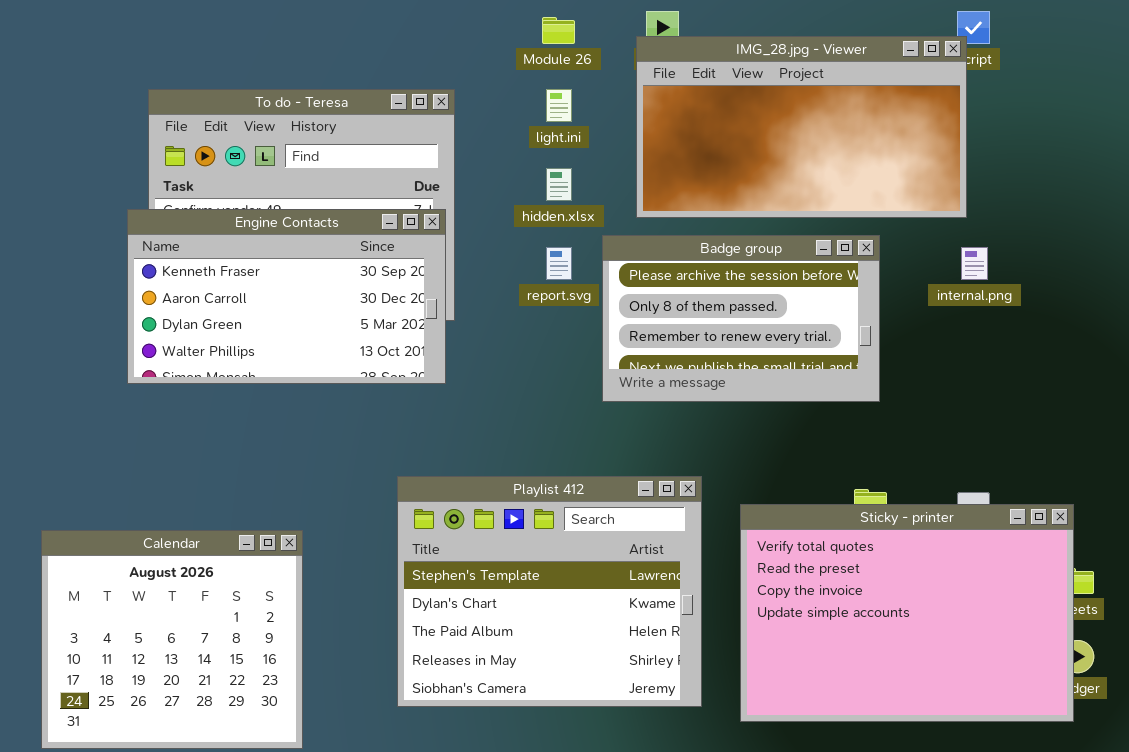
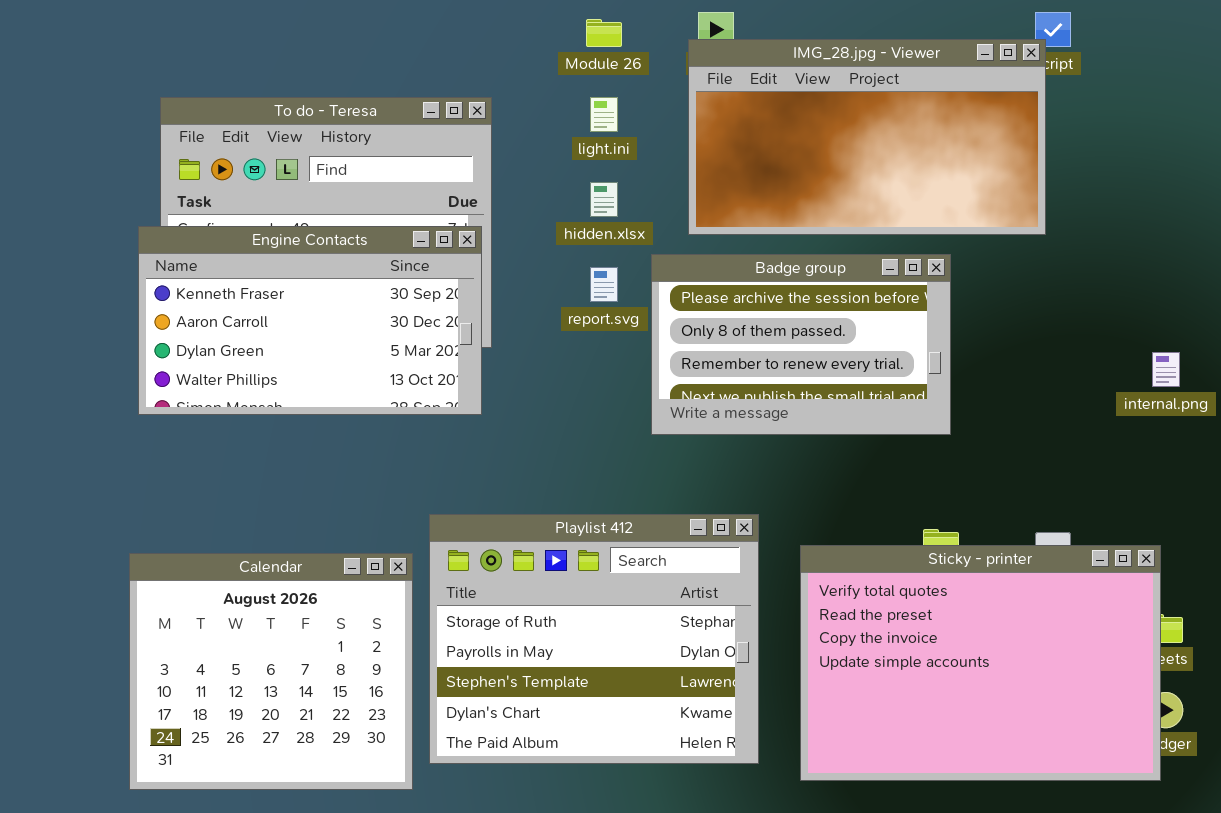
internal.png: [961,247,988,280] -> [1152,352,1180,387], moved
Playlist 412: [397,476,702,707] -> [429,514,759,764], scrolled up 2 rows
Calendar: [41,530,303,749] -> [129,553,413,790], moved

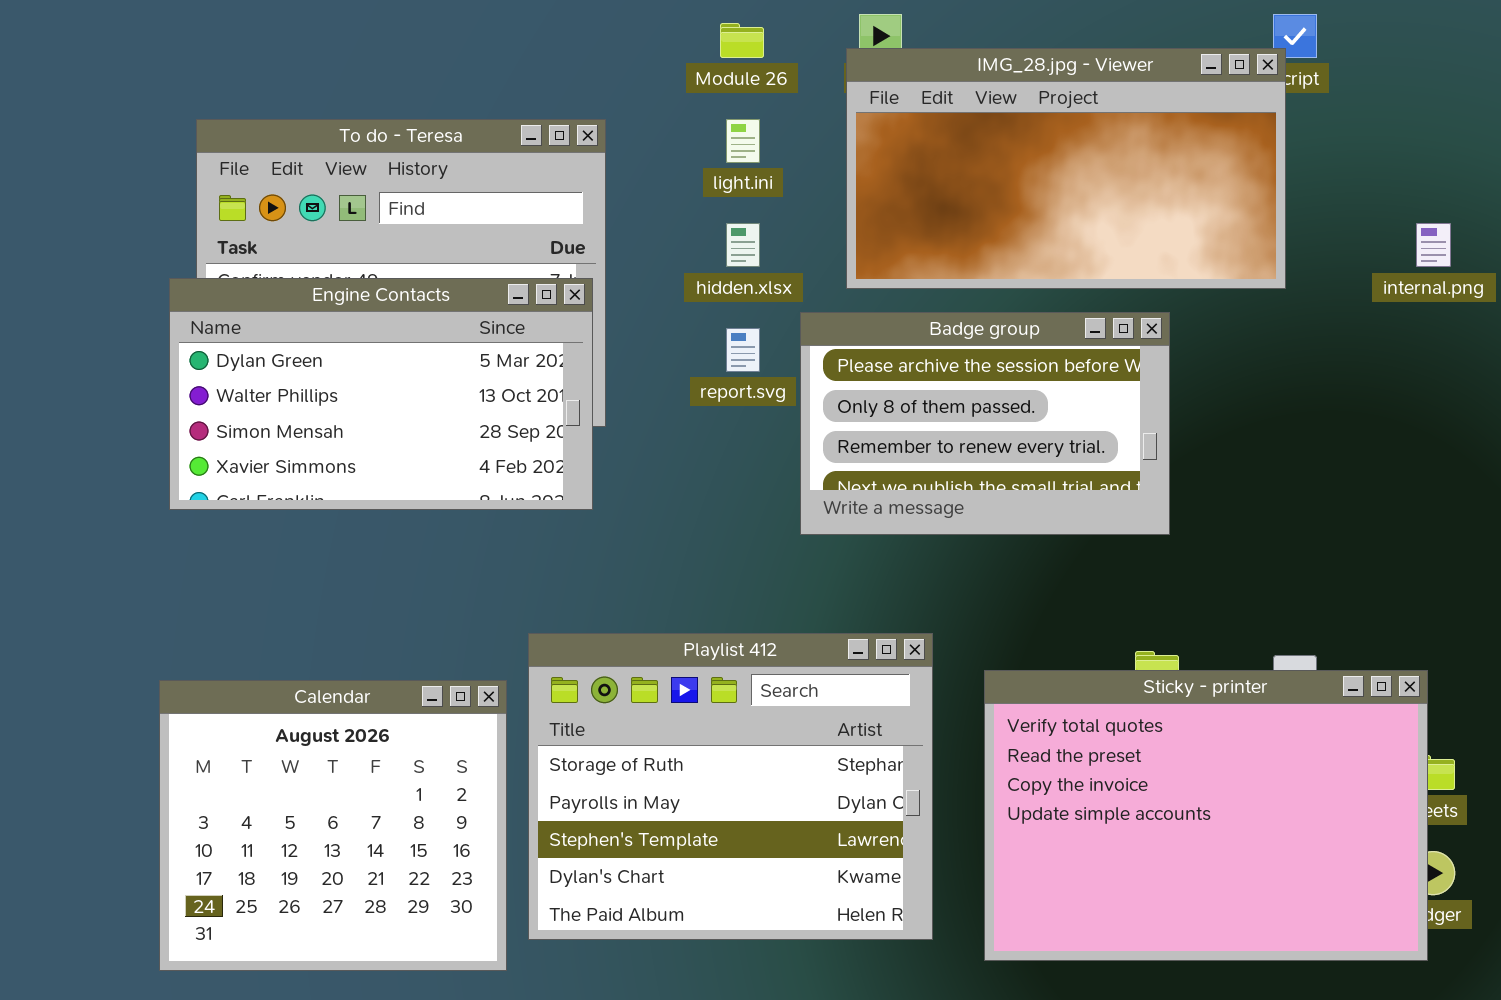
Engine Contacts: [138,226,482,415] -> [169,278,593,510], scrolled down 2 rows
internal.png: [1152,352,1180,387] -> [1416,223,1451,267], moved

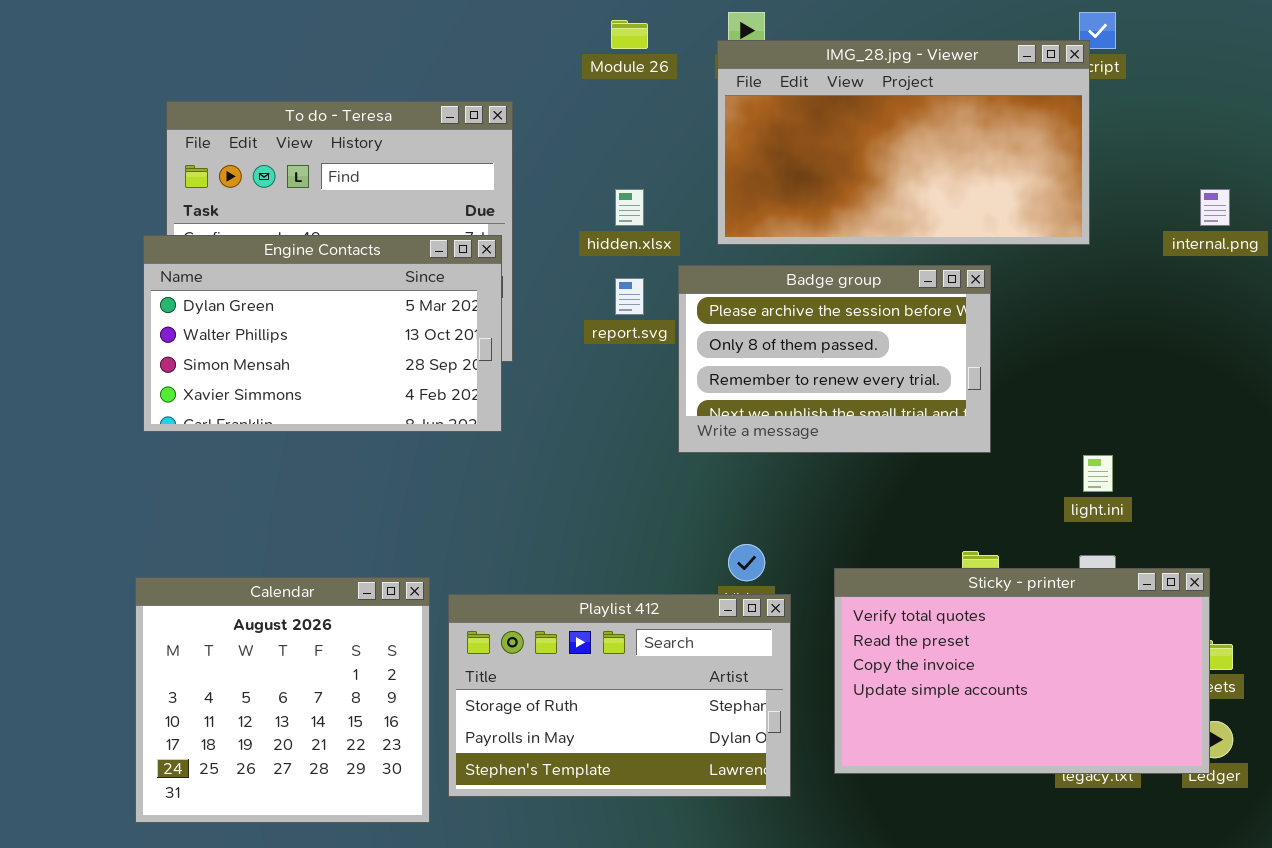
light.ini: [726,119,760,163] -> [1083,455,1113,492], moved
Playlist 412: [528,633,933,940] -> [448,594,791,797], resized
Sticky - printer: [984,670,1428,961] -> [834,568,1210,774], resized

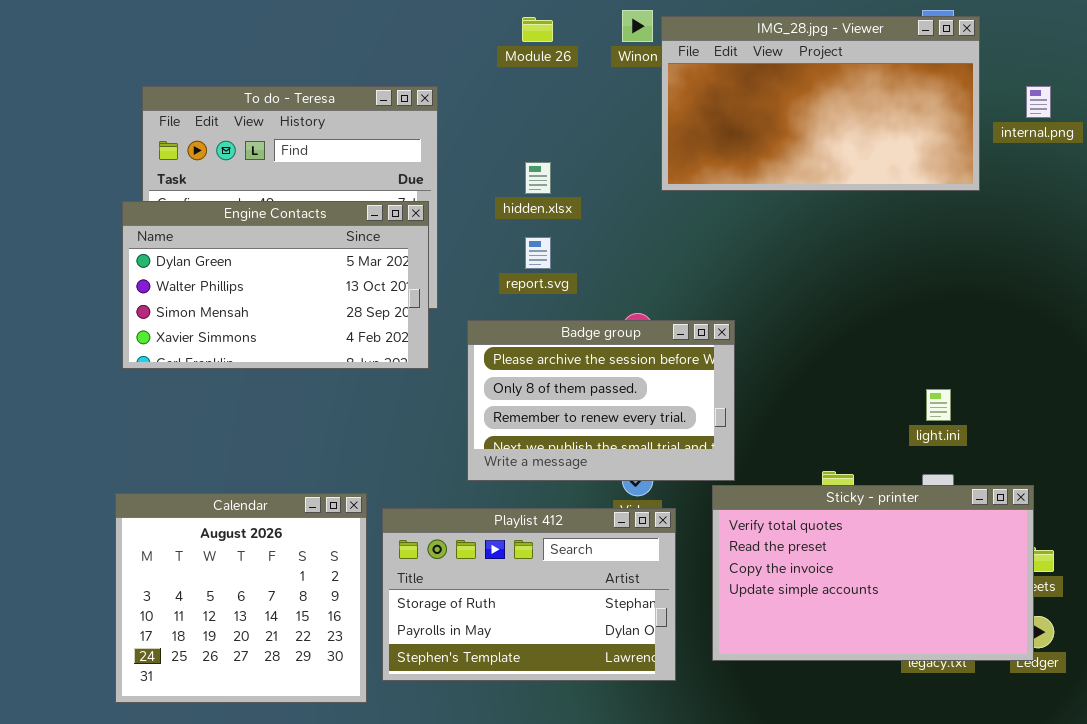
IMG_28.jpg - Viewer: [717,40,1090,245] -> [661,16,980,191], moved
internal.png: [1200,189,1230,226] -> [1026,86,1051,118], moved
Badge group: [678,265,991,453] -> [467,320,735,481], moved

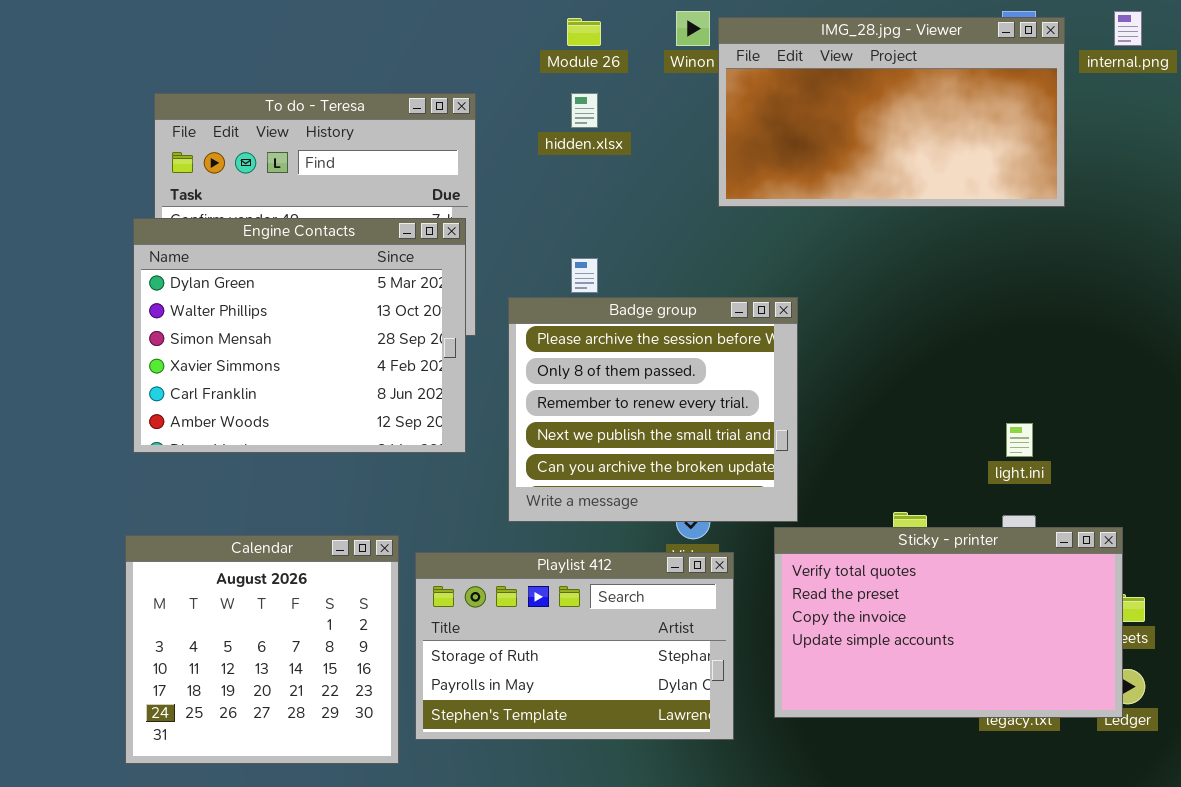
internal.png: [1026,86,1051,118] -> [1114,11,1142,46], moved
hidden.xlsx: [525,162,551,194] -> [571,93,598,128], moved
Engine Contacts: [122,201,429,369] -> [133,218,466,453], resized
Badge group: [467,320,735,481] -> [508,297,798,522], resized

